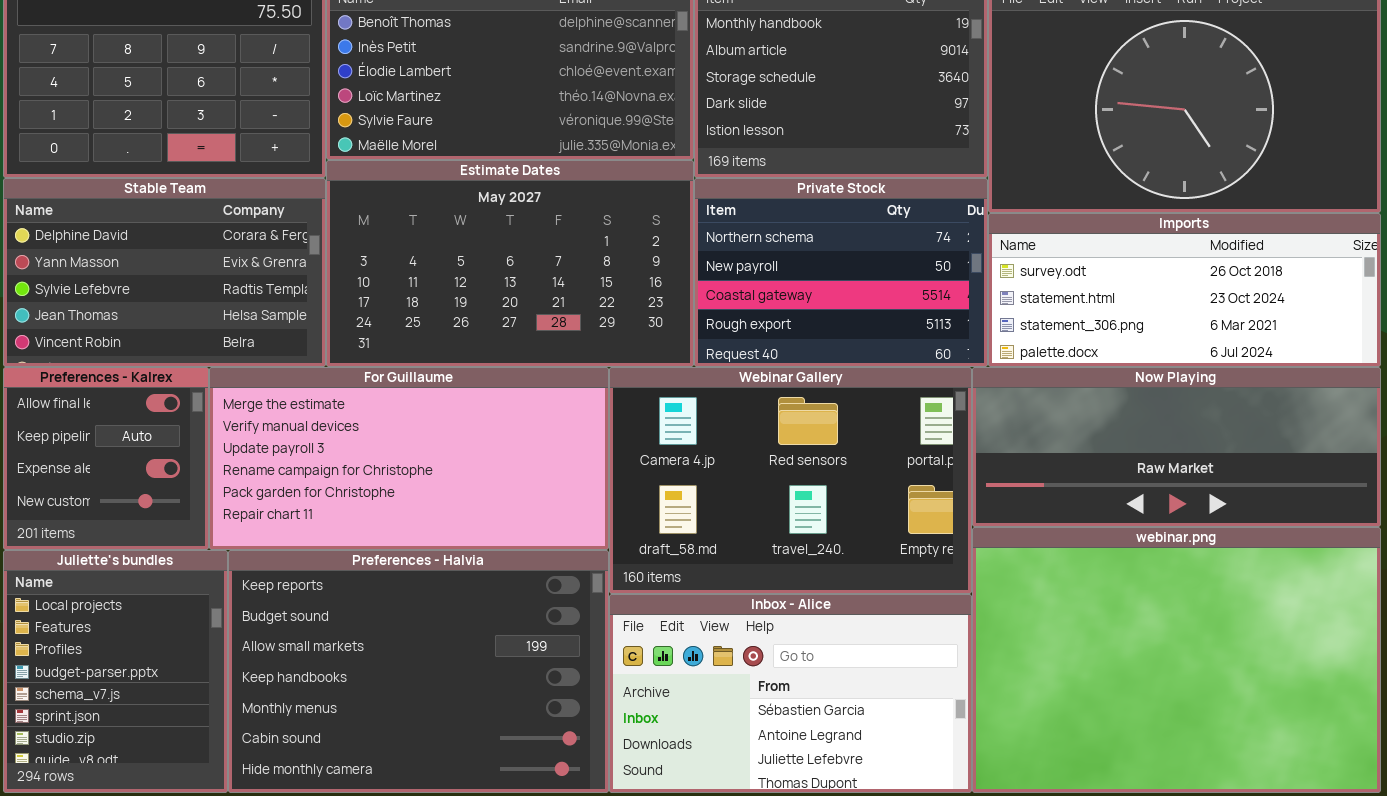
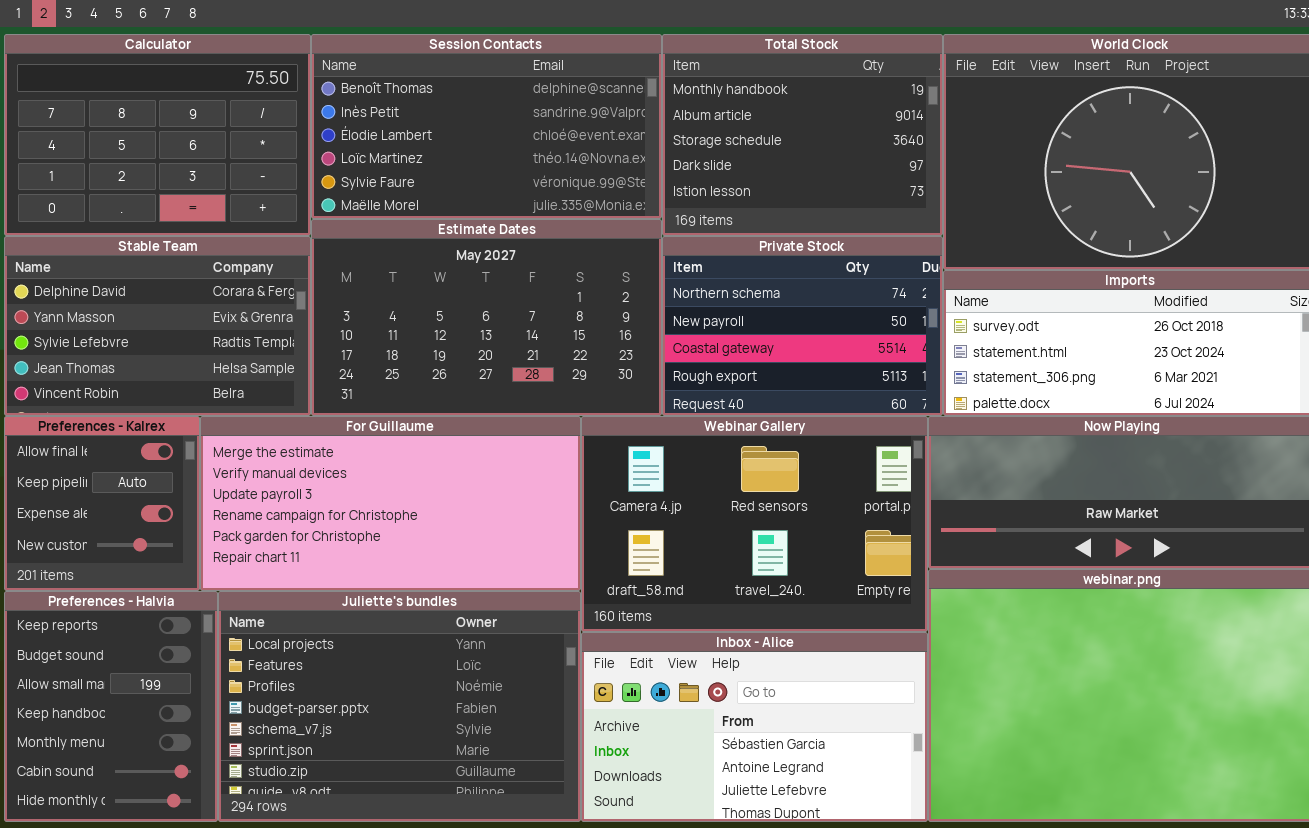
Juliette's bundles: [3,550,228,793] -> [218,591,581,822], moved, resized
Preferences - Halvia: [228,550,609,793] -> [4,591,218,822], moved, resized

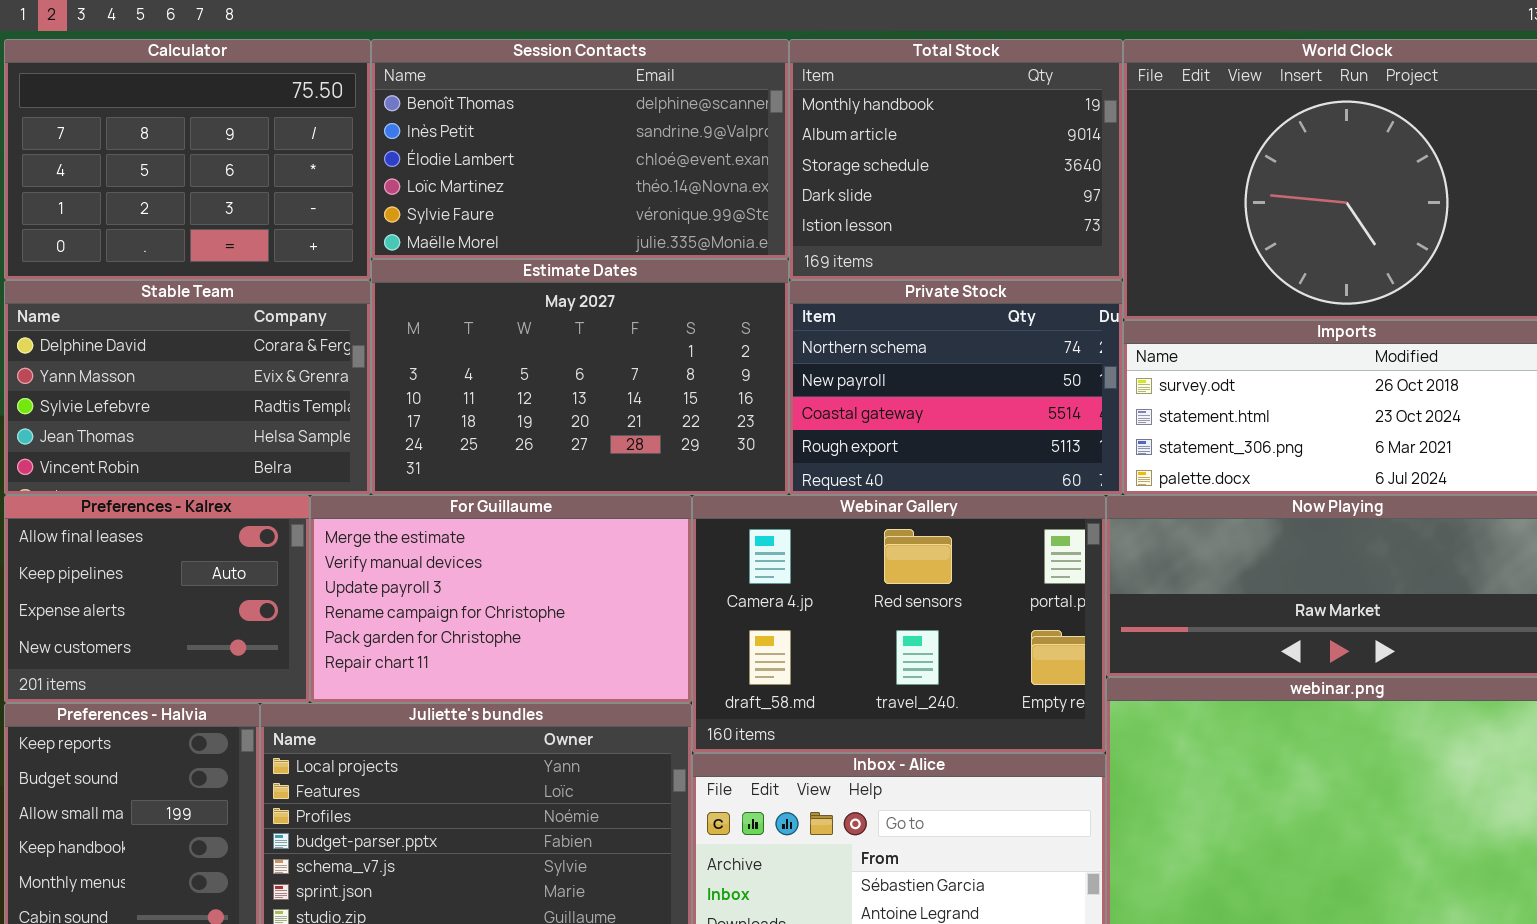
Preferences - Kalrex: [4,416,200,591] -> [4,495,310,703], resized
For Guillaume: [200,416,581,591] -> [310,495,692,703], resized

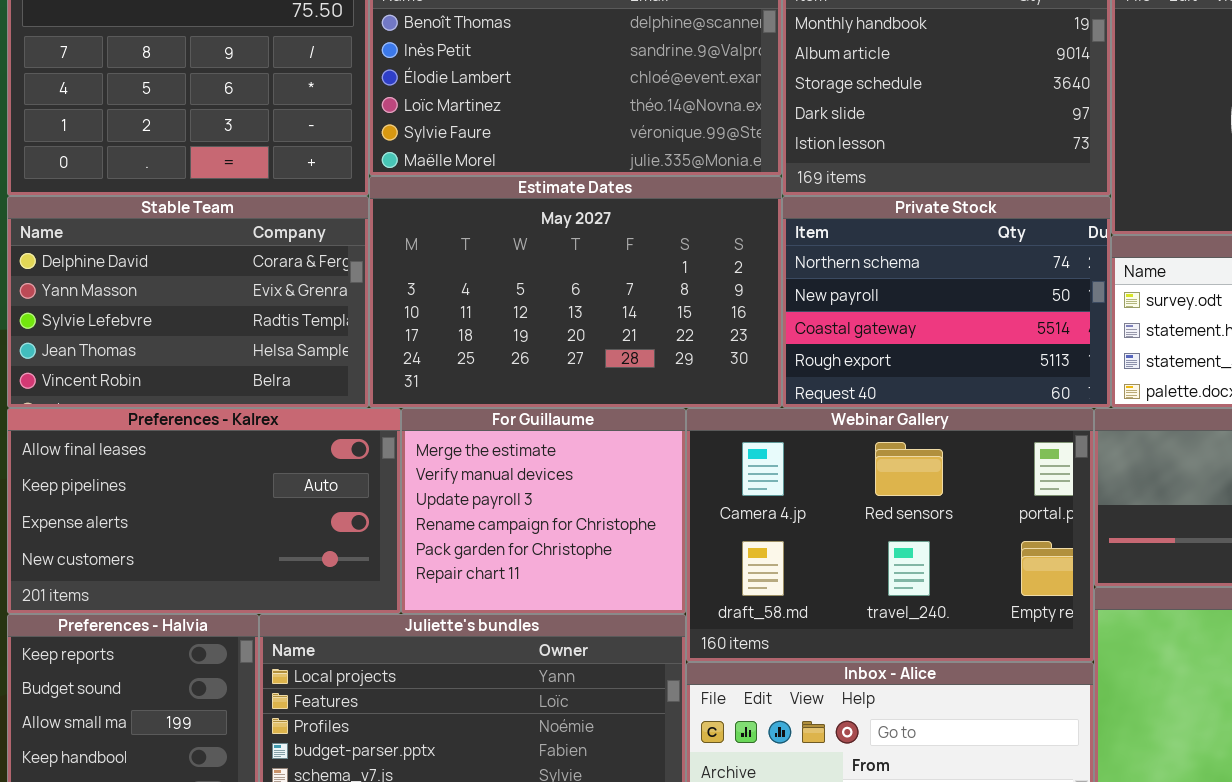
Preferences - Kalrex: [4,495,310,703] -> [7,408,401,614], resized
For Guillaume: [310,495,692,703] -> [401,408,686,614], resized

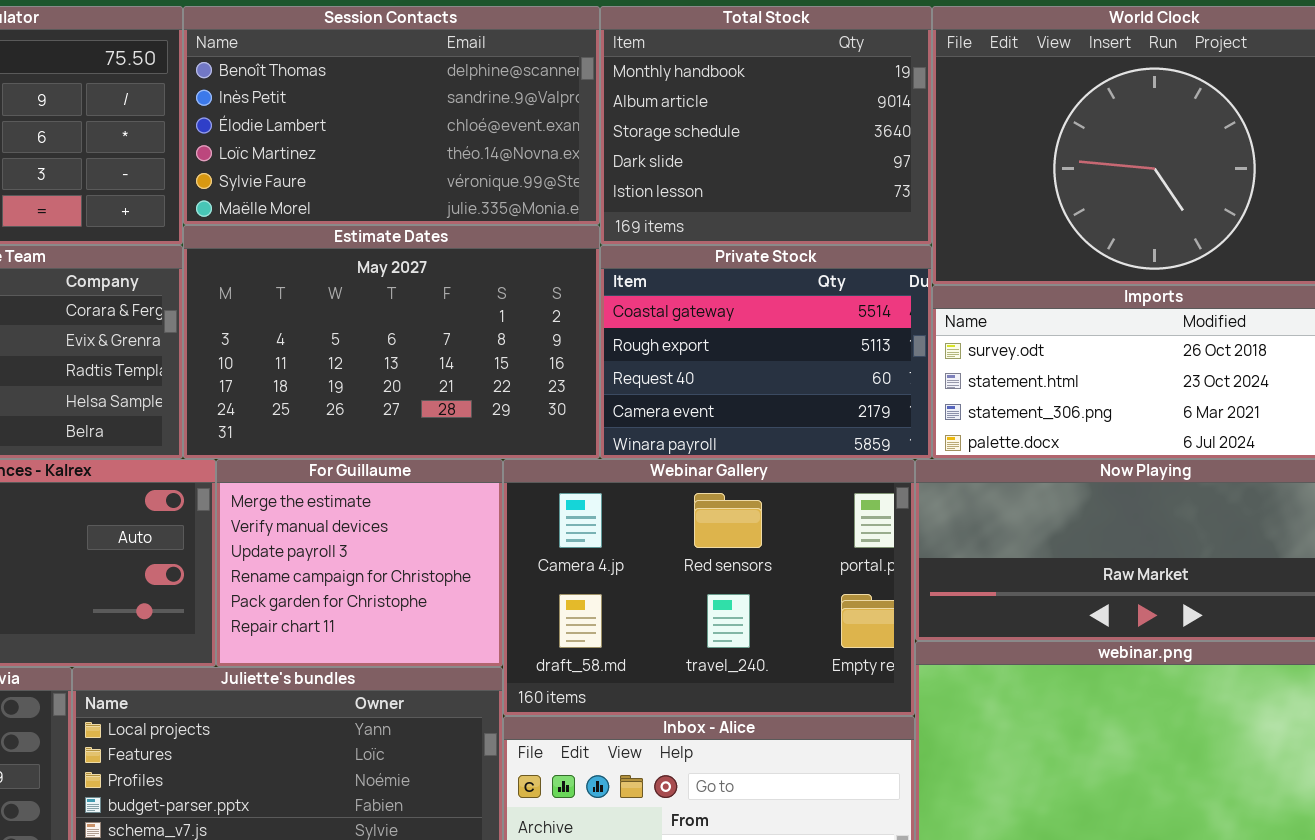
Private Stock: [782,196,1111,408] -> [600,245,932,459], scrolled down 2 rows

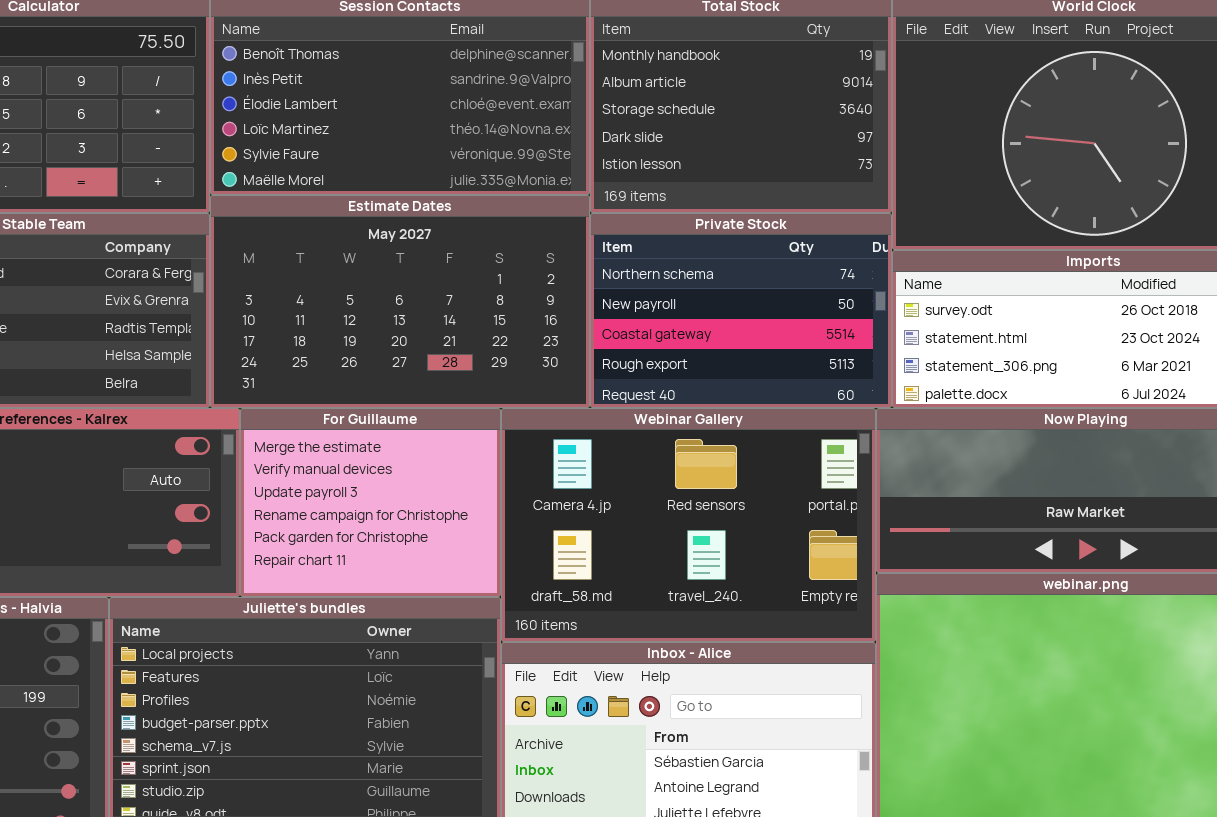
Private Stock: [600,245,932,459] -> [590,213,892,408], scrolled up 2 rows

